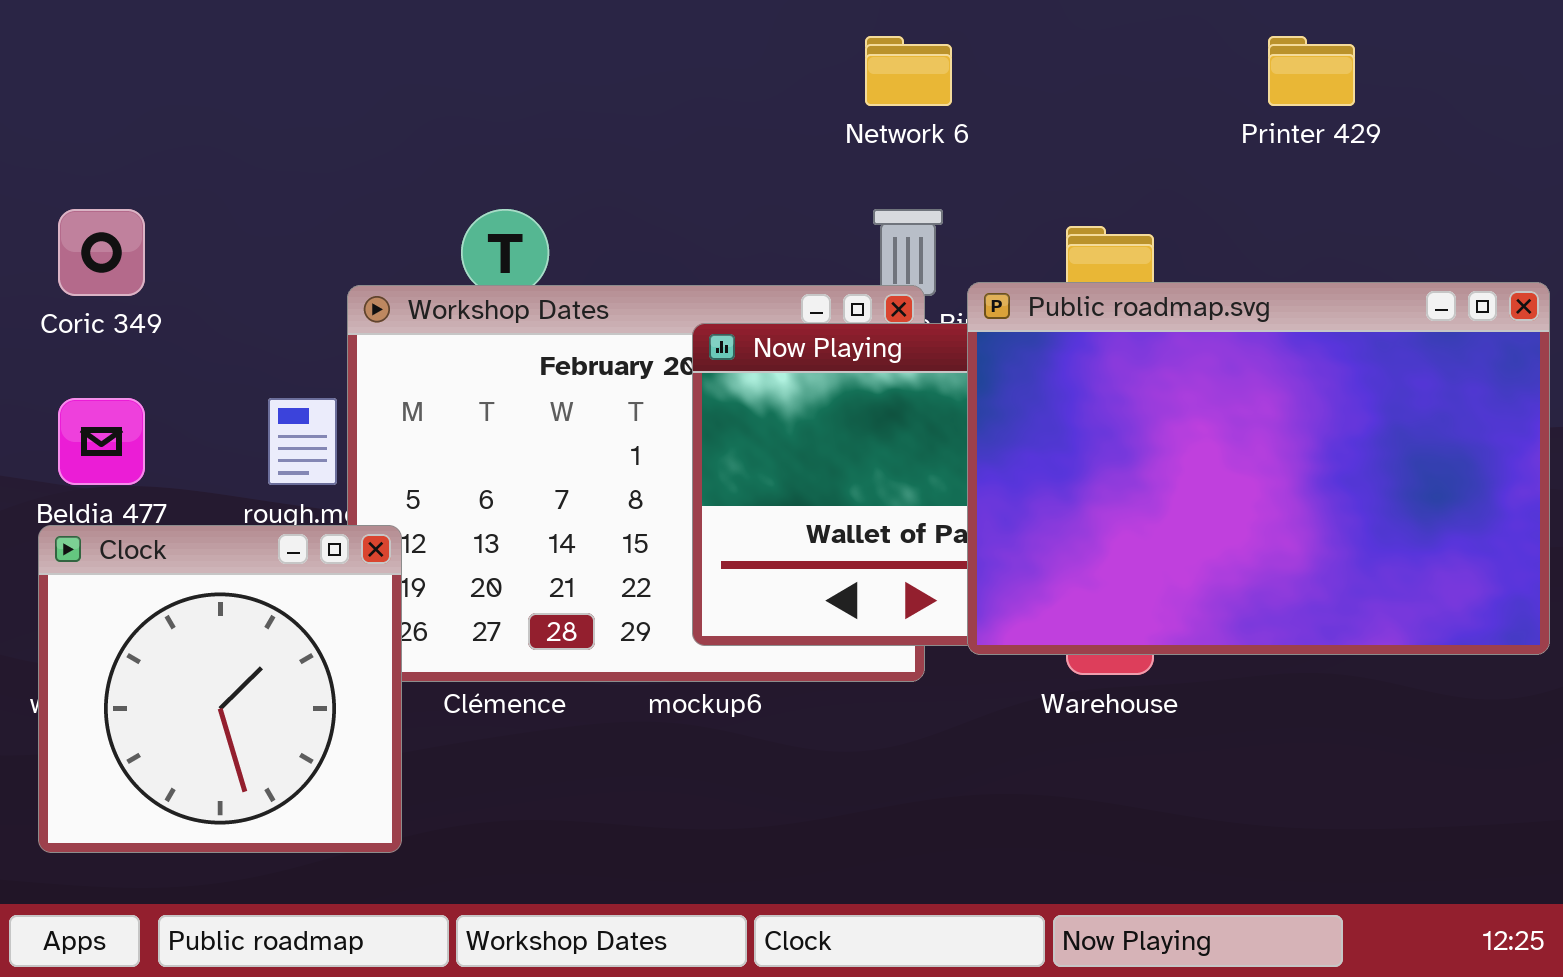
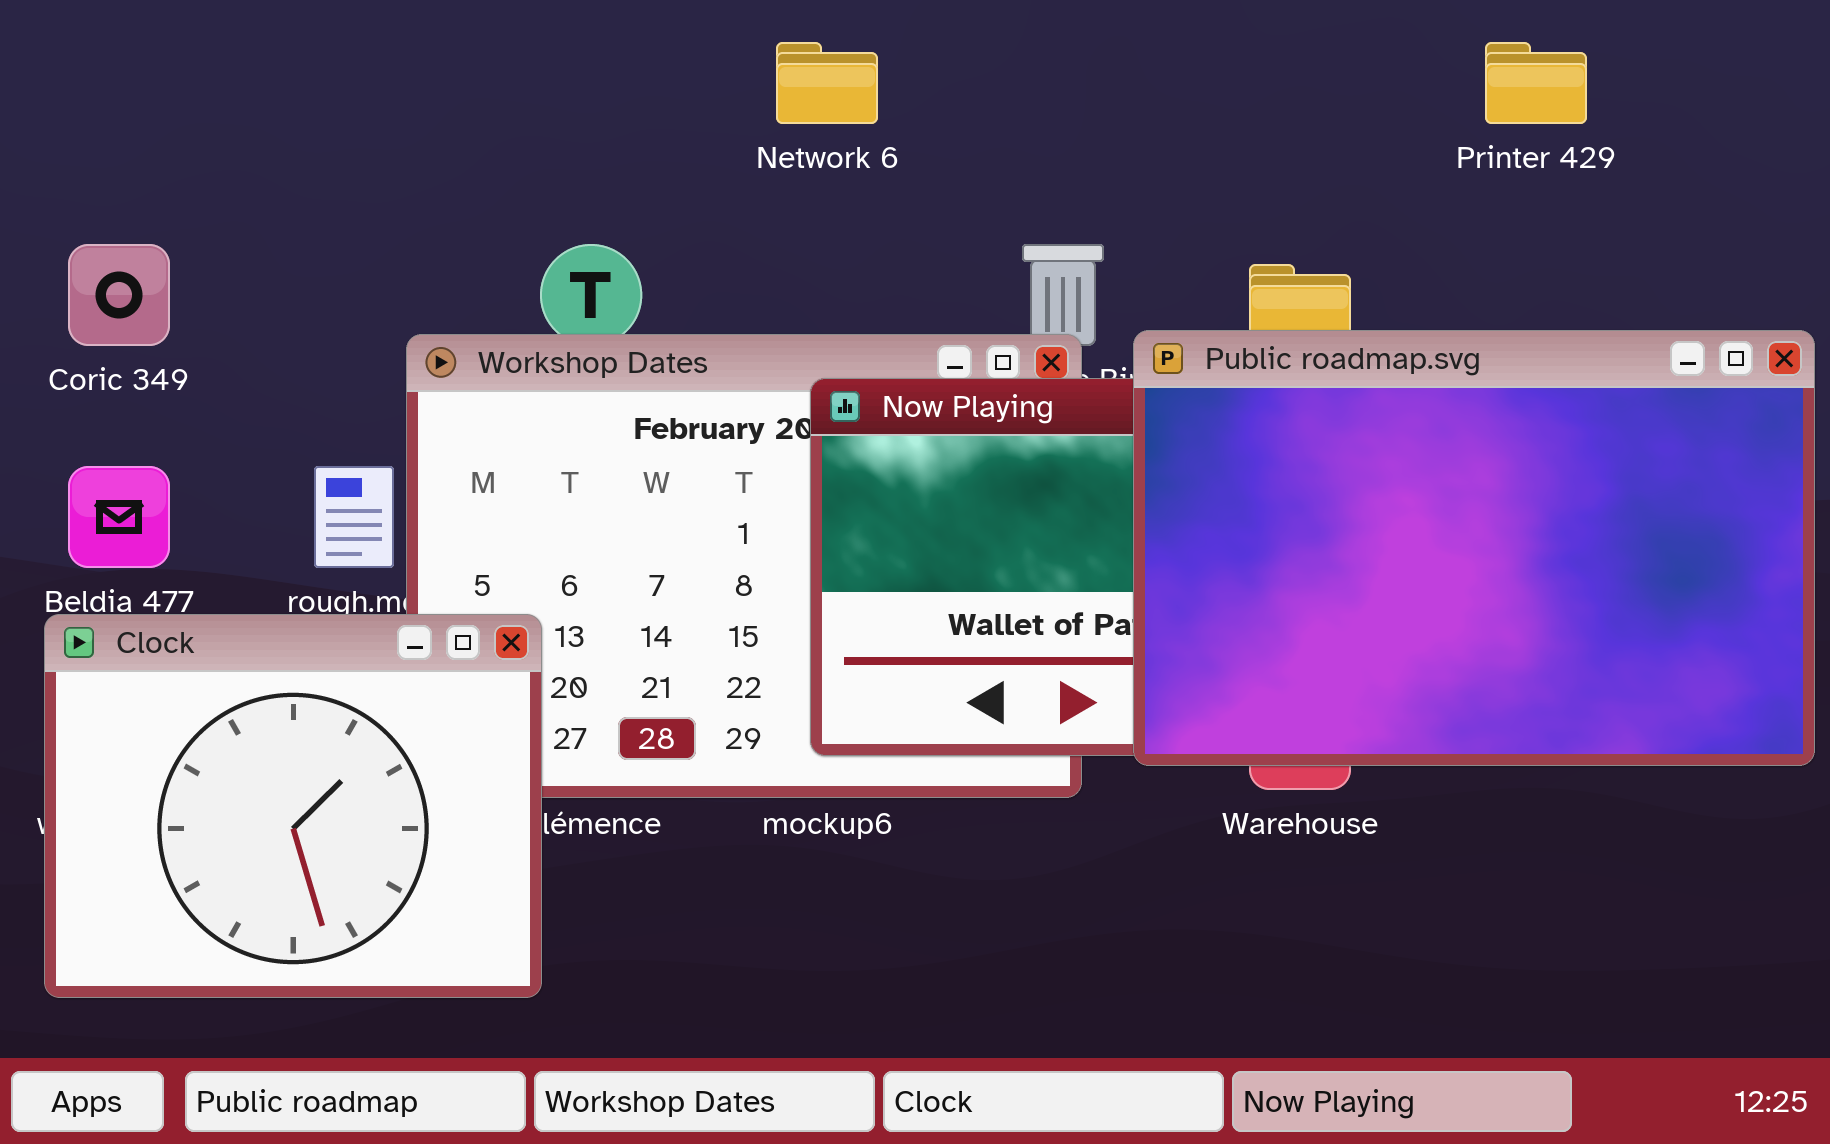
Network 6: [865,36,952,106] -> [776,42,878,124], moved
Clock: [38,525,402,853] -> [44,614,542,998], resized

